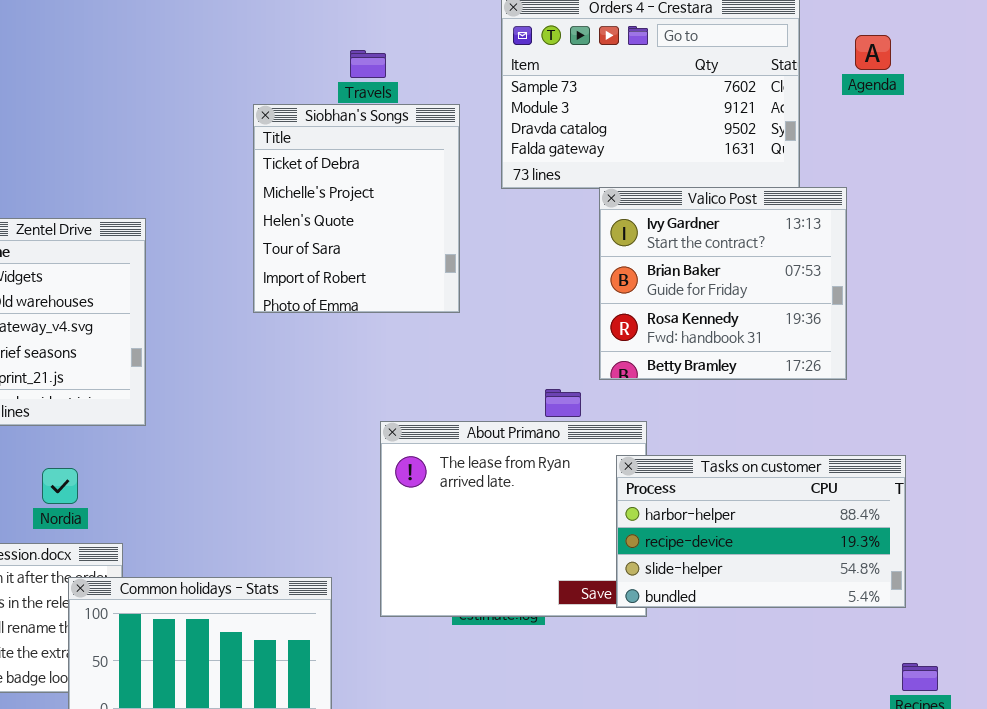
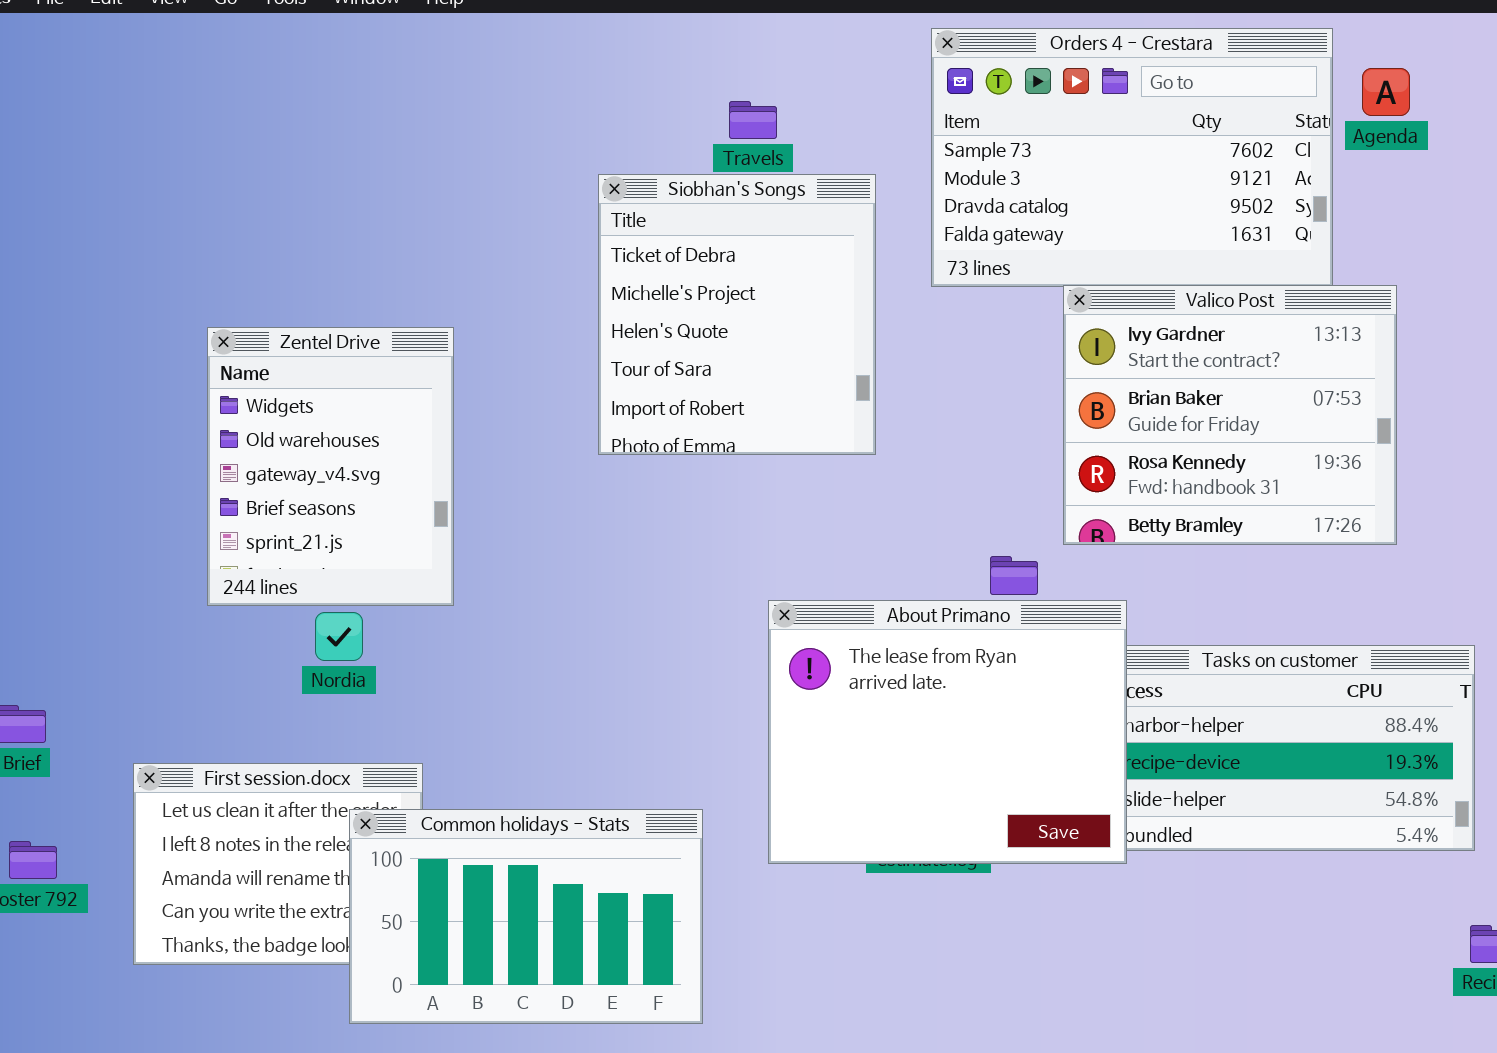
Agenda: [855,35,891,70] -> [1362,68,1410,116], moved
About Primano: [380,421,647,617] -> [768,600,1127,864], raised
Nordia: [42,468,78,504] -> [315,612,363,661], moved

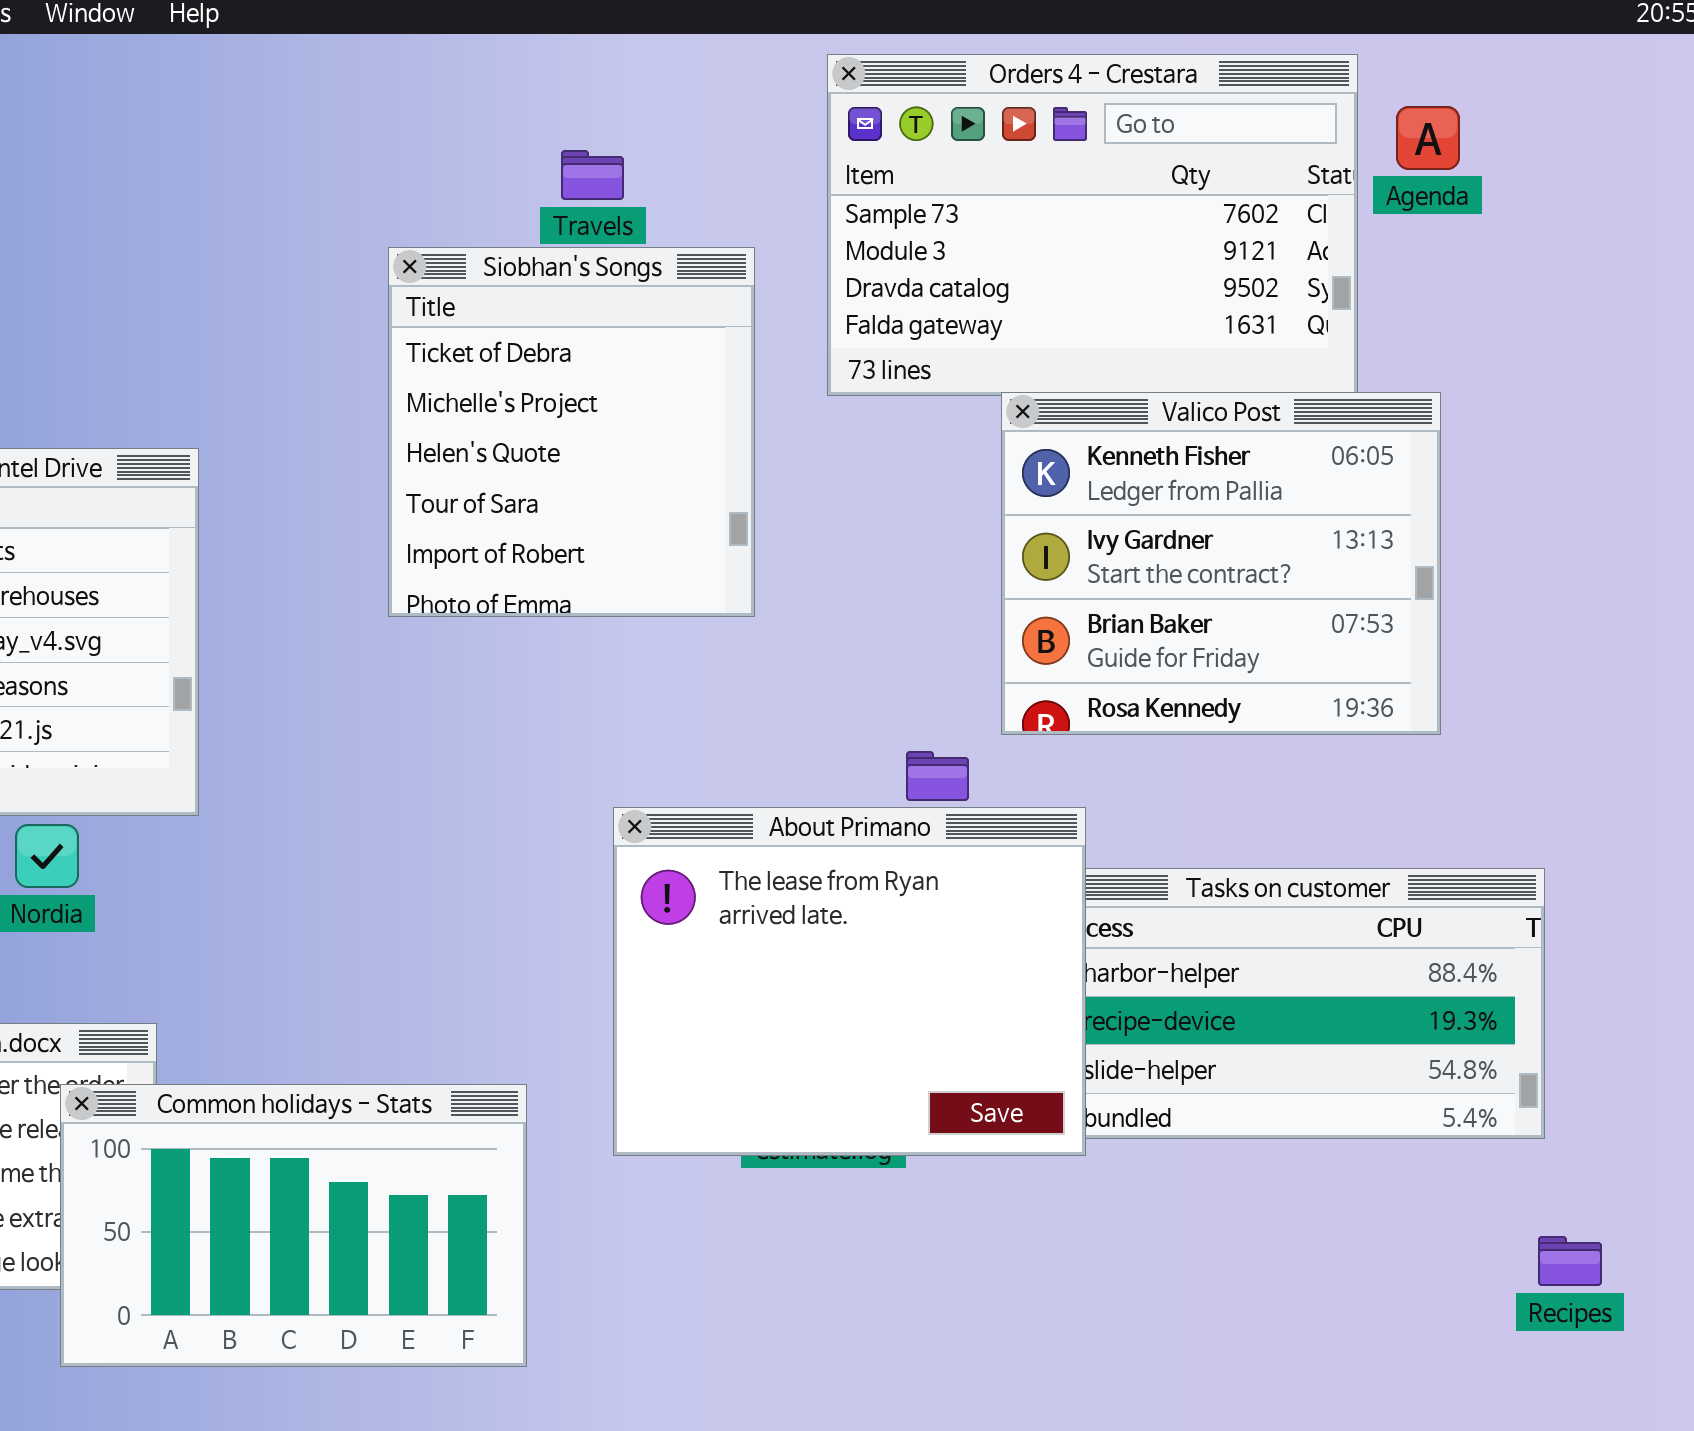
Valico Post: [1063,285,1397,545] -> [1001,392,1441,735], scrolled up 1 row

